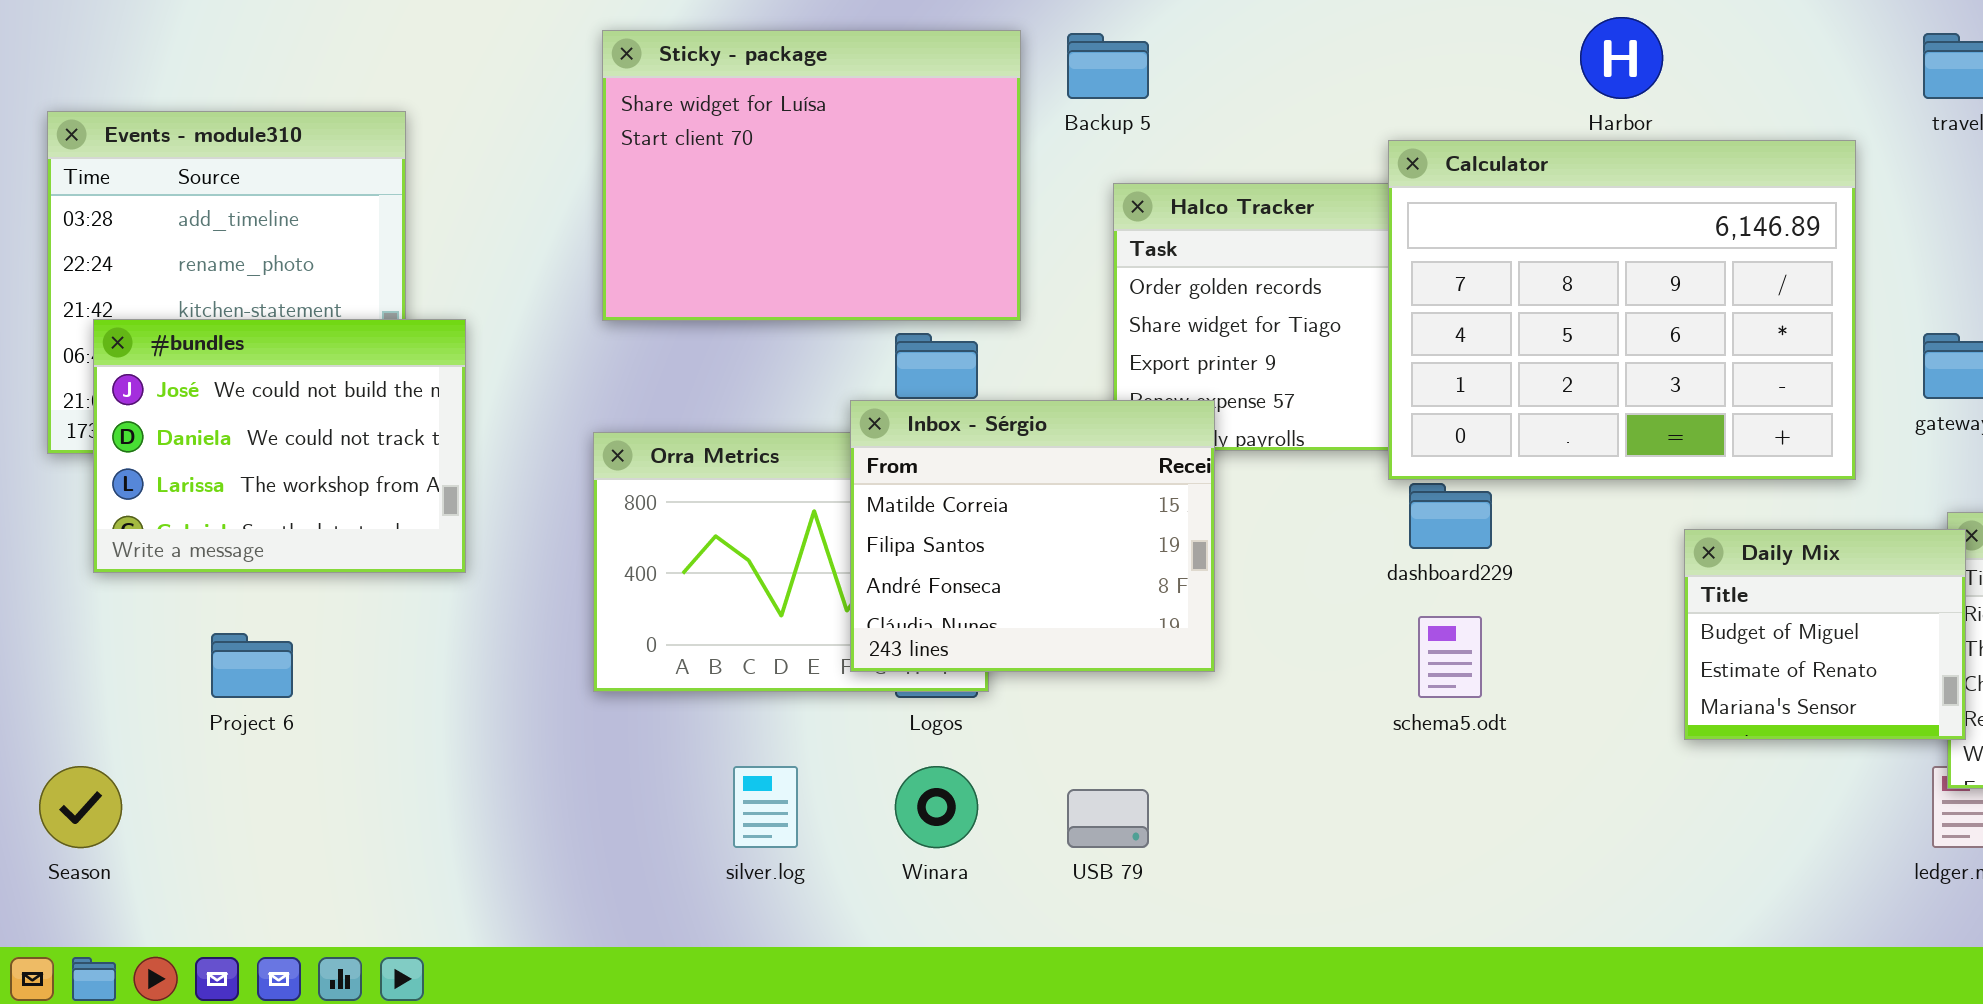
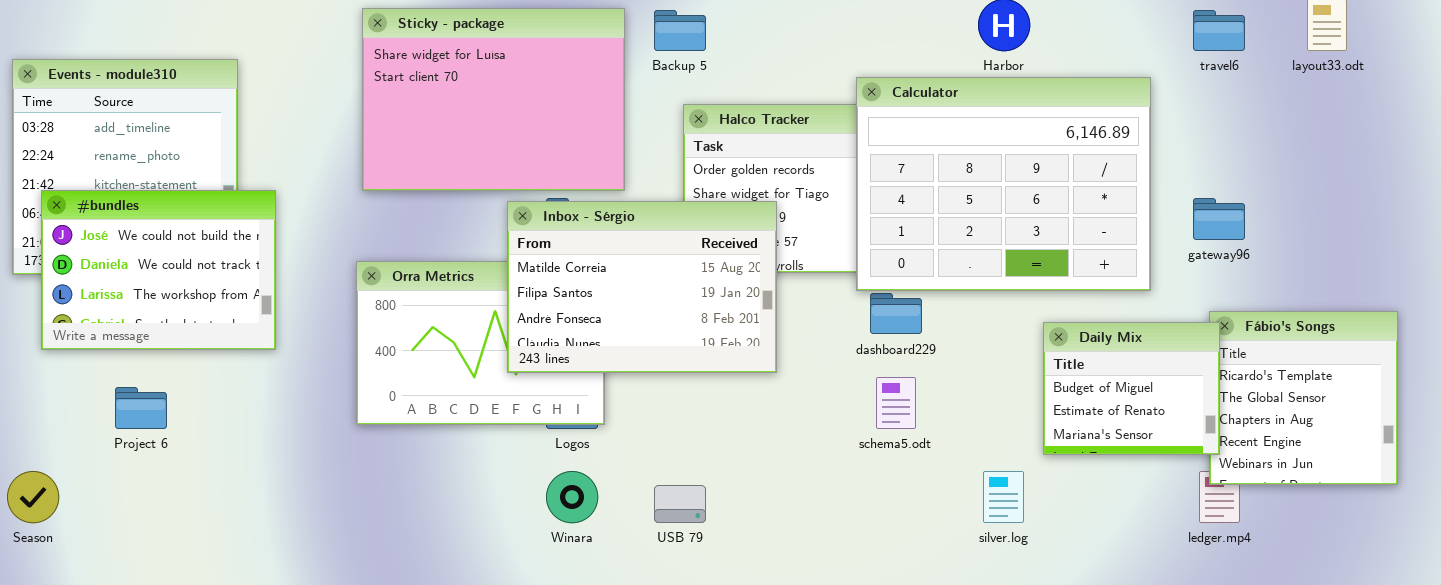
Inbox - Sérgio: [850,400,1215,672] -> [507,201,777,373], moved, resized
silver.log: [733,766,798,848] -> [983,471,1024,523], moved

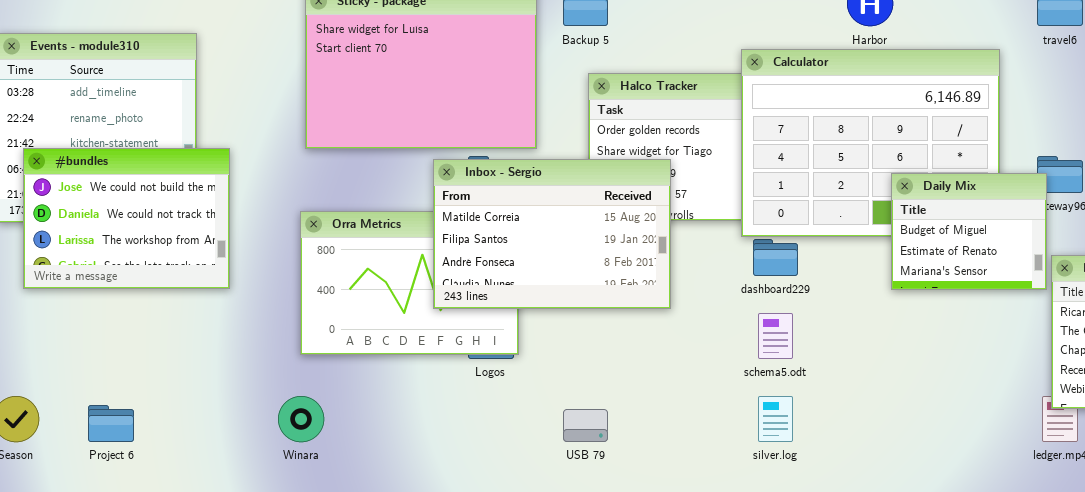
Daily Mix: [1043,322,1220,455] -> [891,173,1047,290], moved
Project 6: [115,387,167,429] -> [88,405,134,442], moved
Winara: [546,471,598,523] -> [278,396,324,442], moved
silver.log: [983,471,1024,523] -> [758,396,793,442], moved

